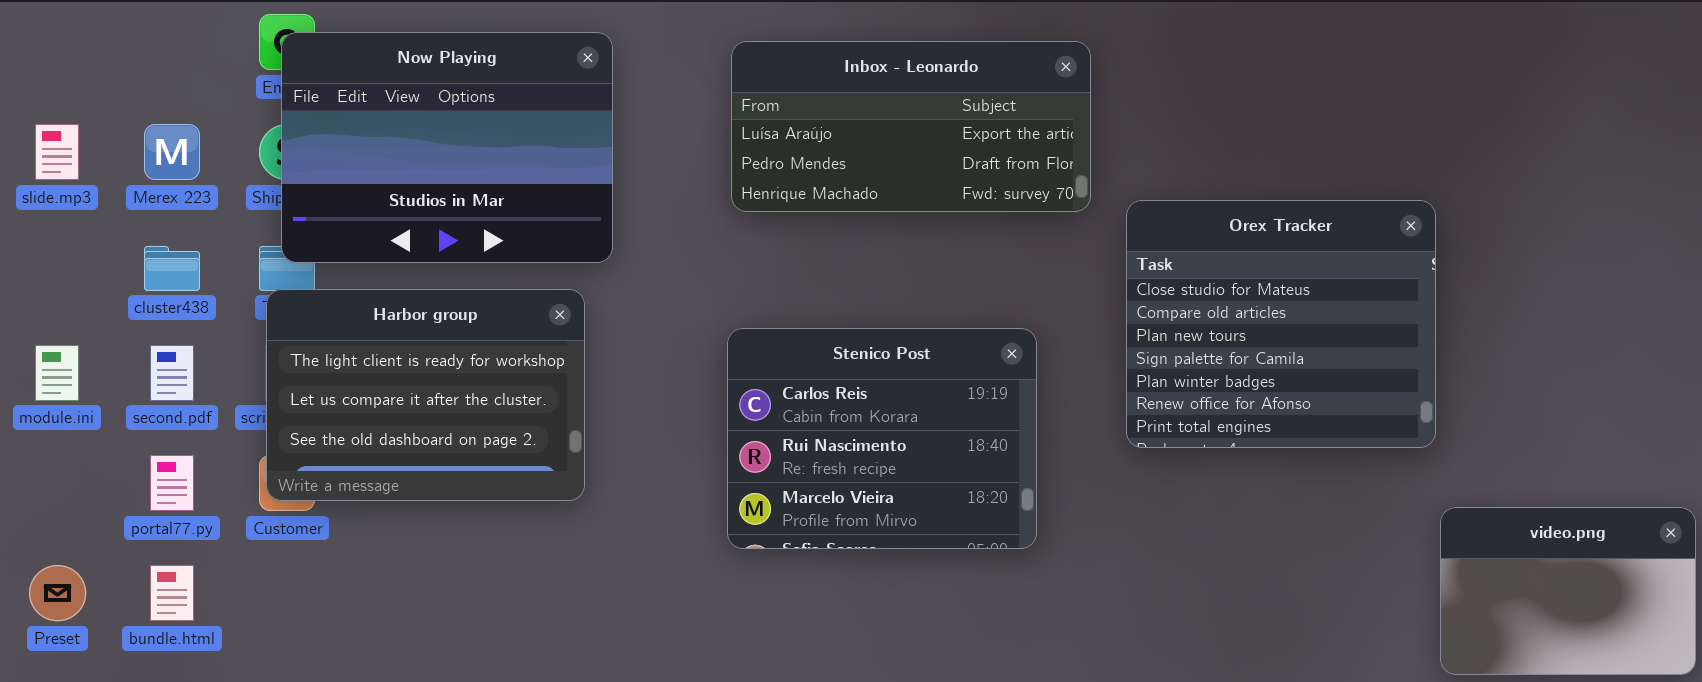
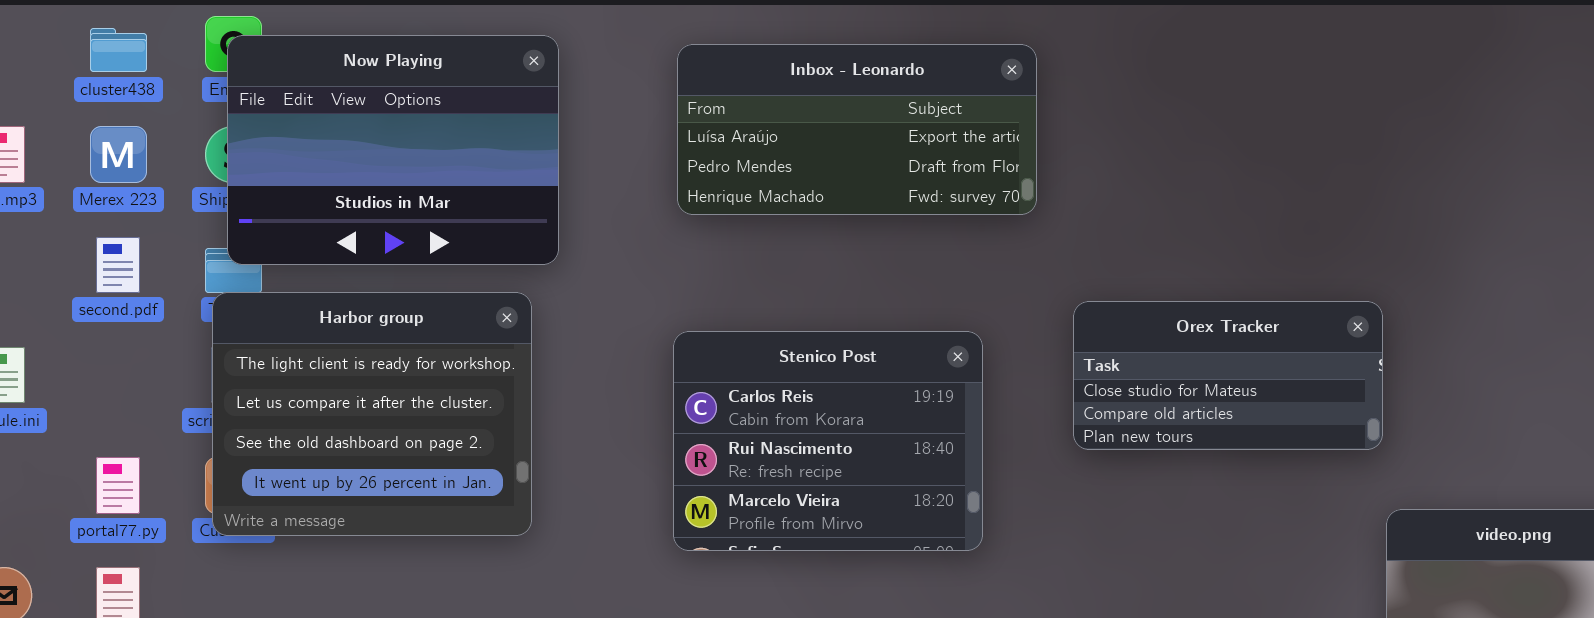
Orex Tracker: [1126,200,1436,448] -> [1073,301,1383,450], resized
cluster438: [144,246,200,291] -> [90,28,147,72], moved
Harbor group: [266,289,585,501] -> [212,292,532,536], resized
second.pdf: [150,345,194,401] -> [96,237,140,293], moved

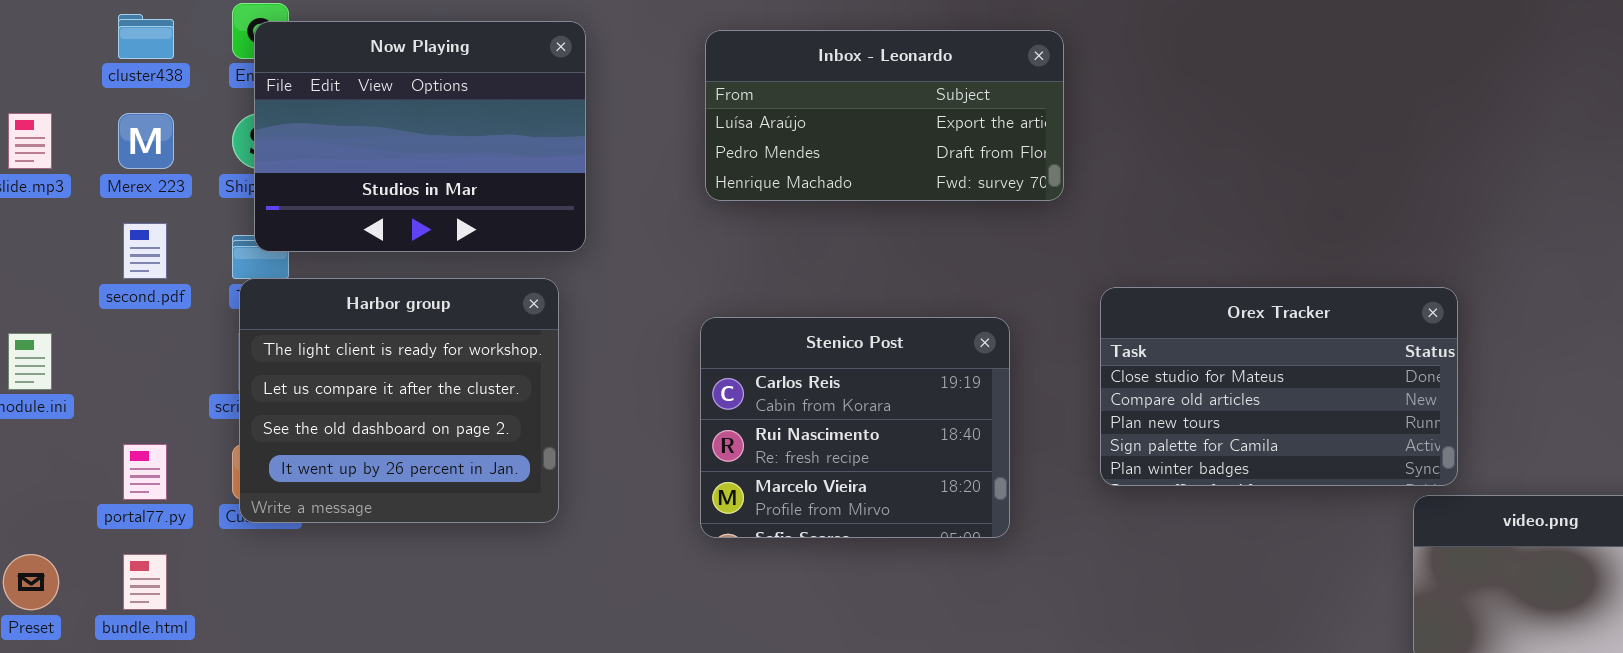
Orex Tracker: [1073,301,1383,450] -> [1100,287,1458,486], resized

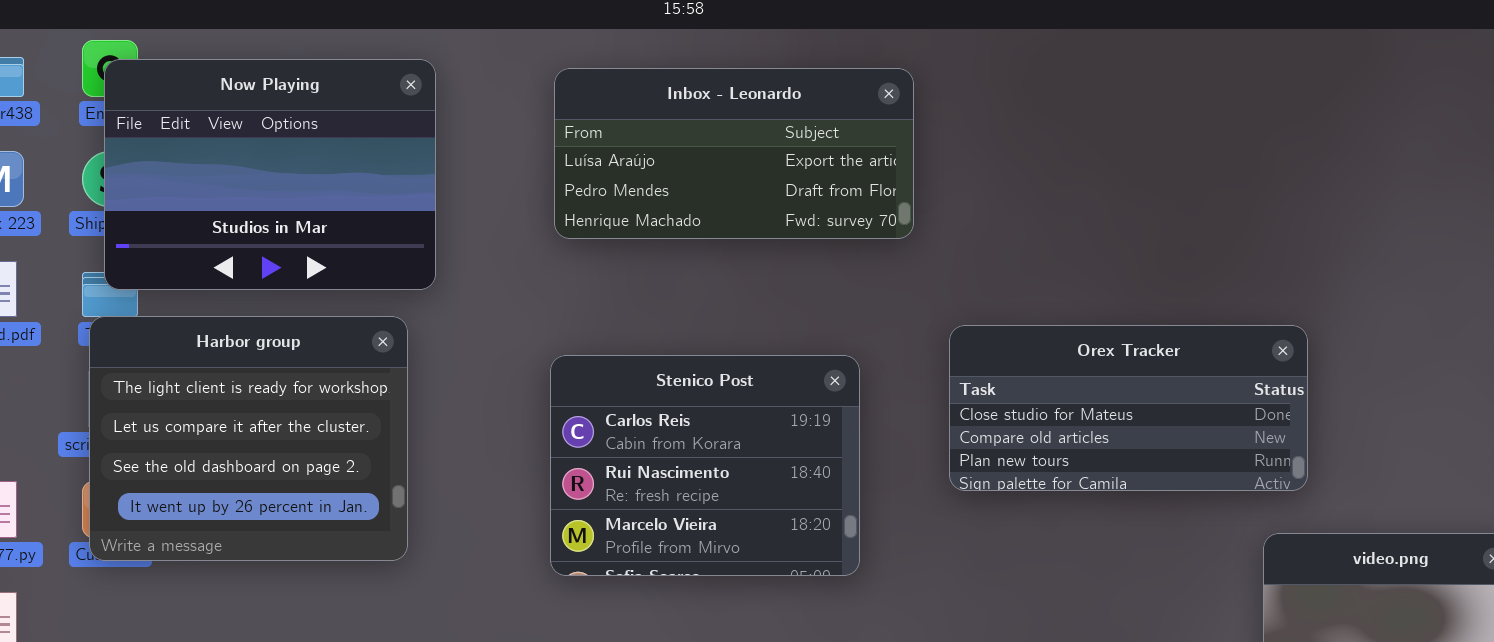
Orex Tracker: [1100,287,1458,486] -> [949,325,1308,491], resized

